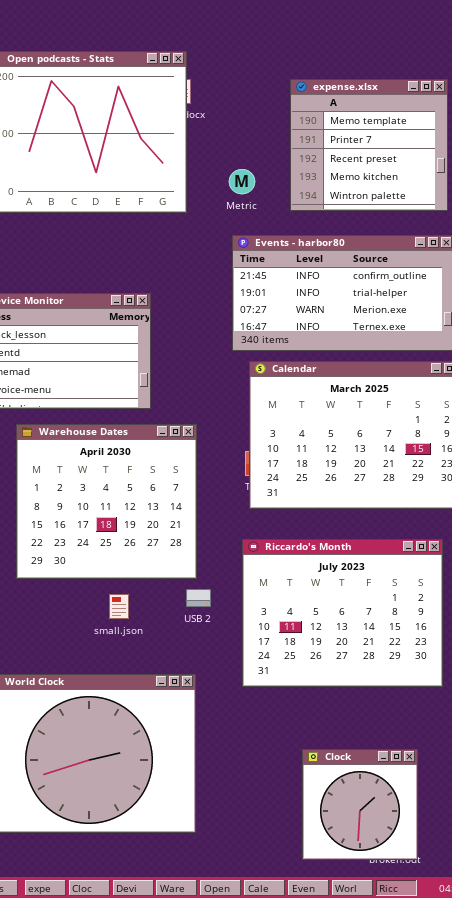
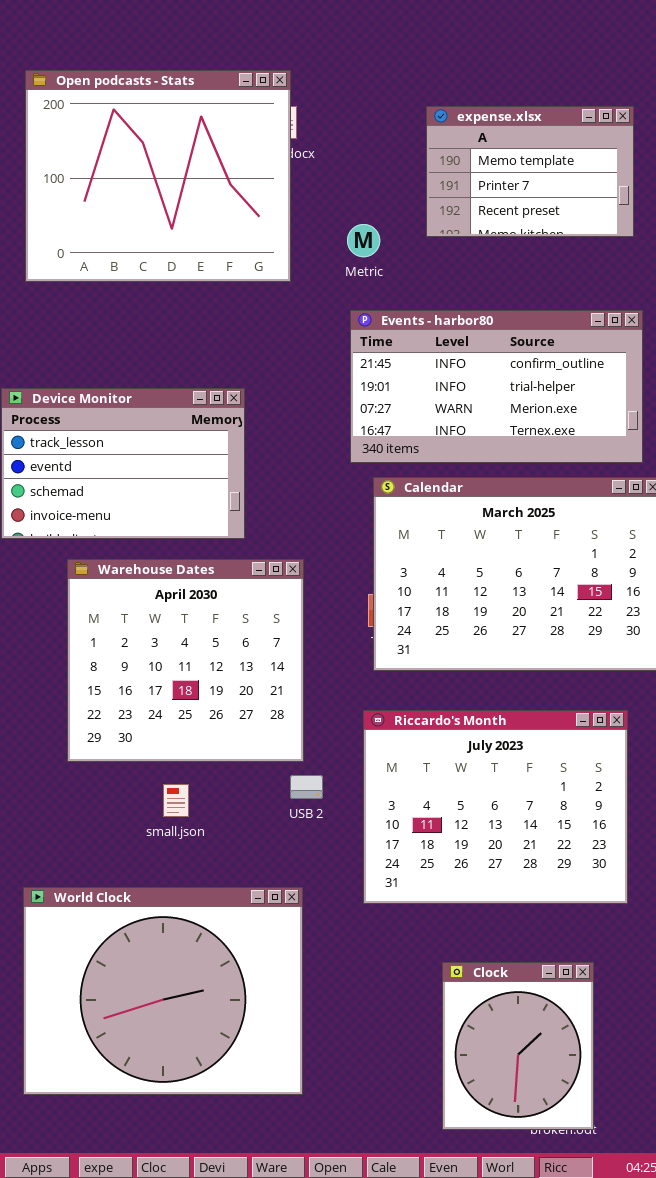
expense.xlsx: [290,79,448,211] -> [426,106,634,237], resized
small.json: [109,594,129,619] -> [163,784,189,817], moved
Clock: [302,749,418,860] -> [442,962,594,1130], resized

